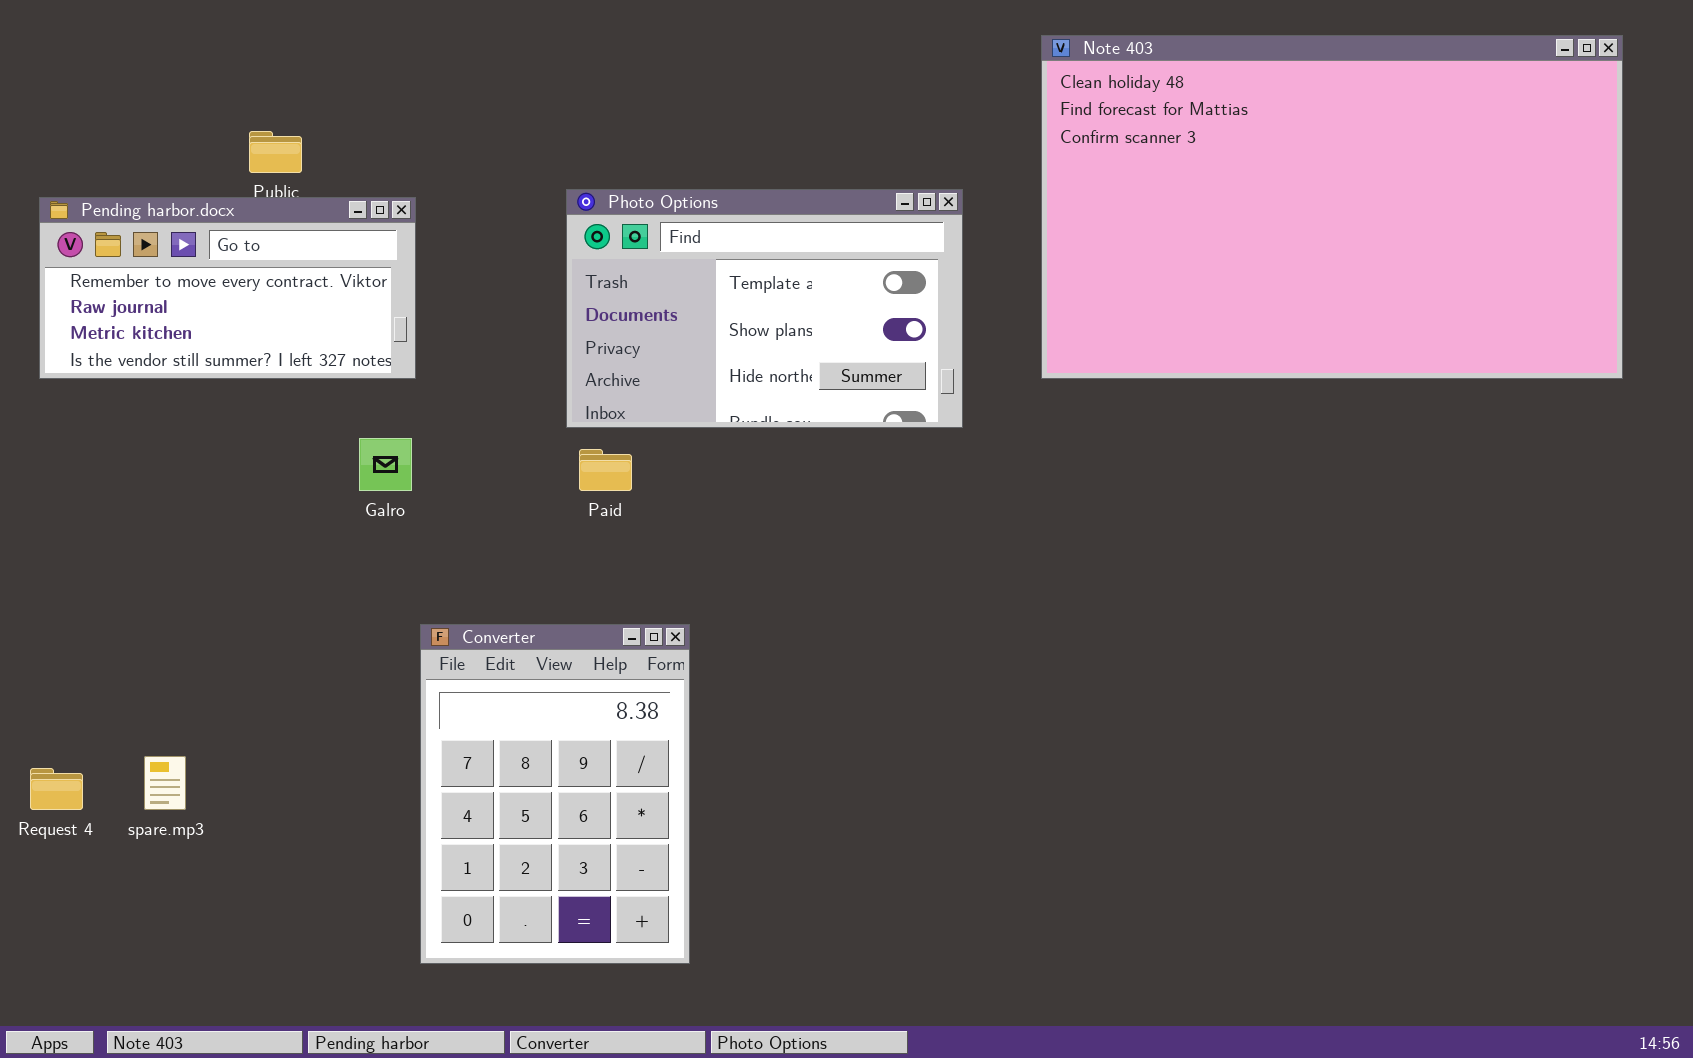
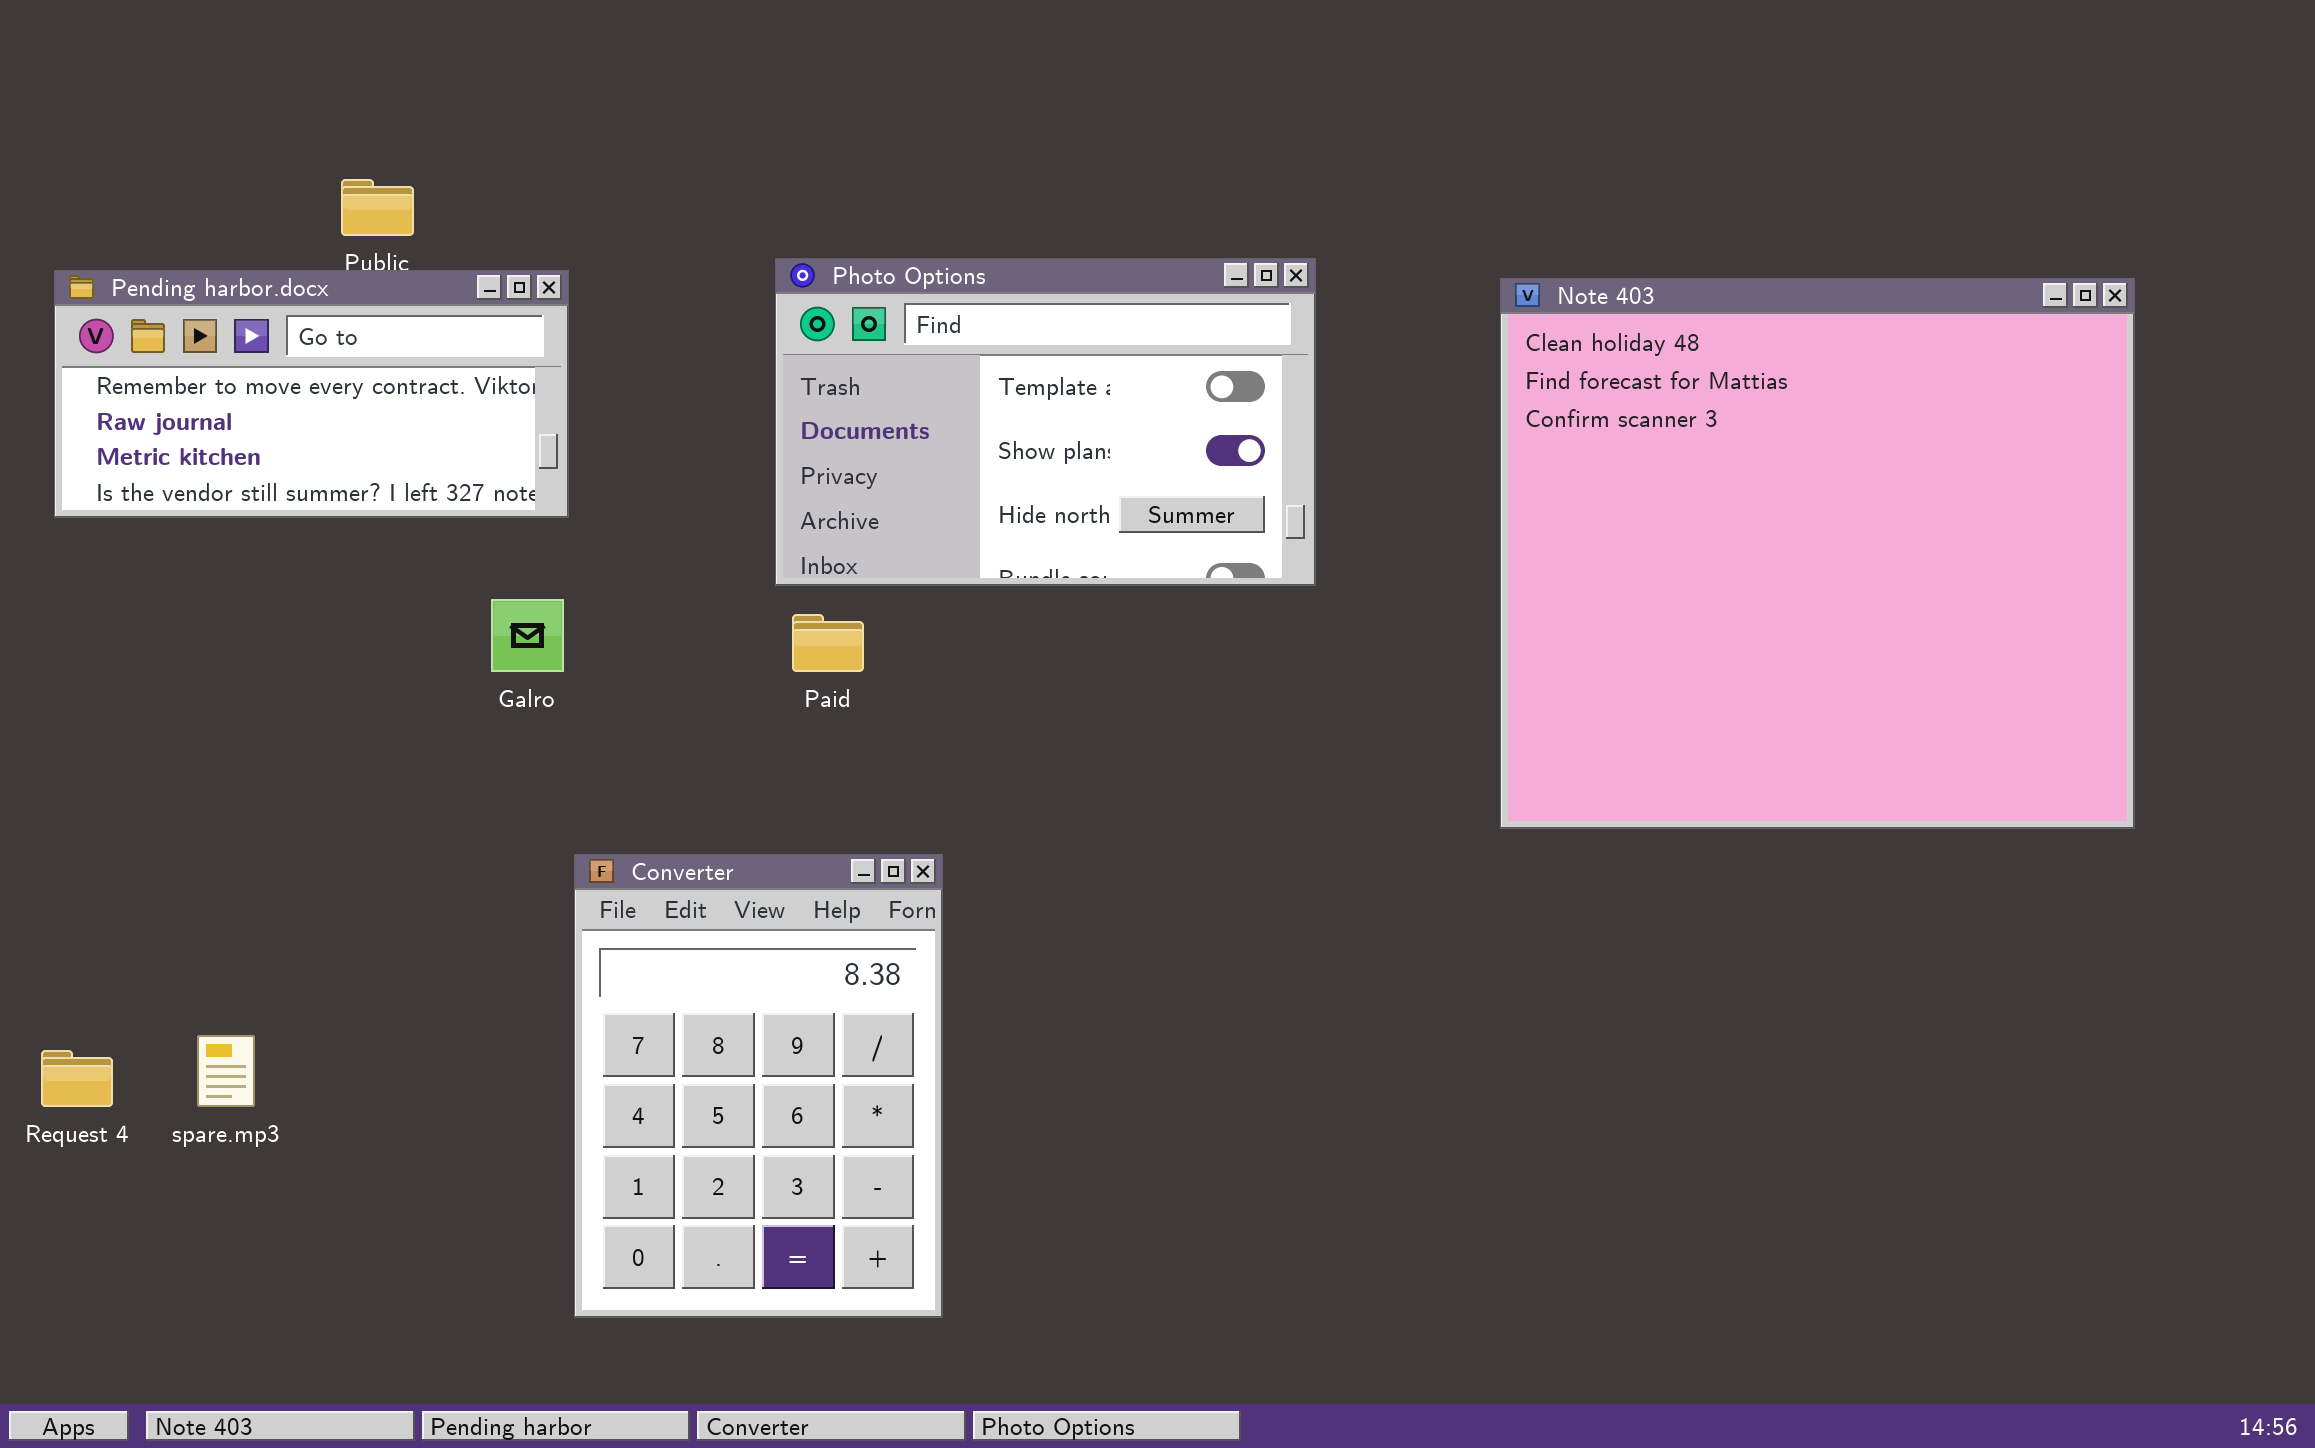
Note 403: [1041,35,1623,379] -> [1500,278,2135,829], moved, resized

